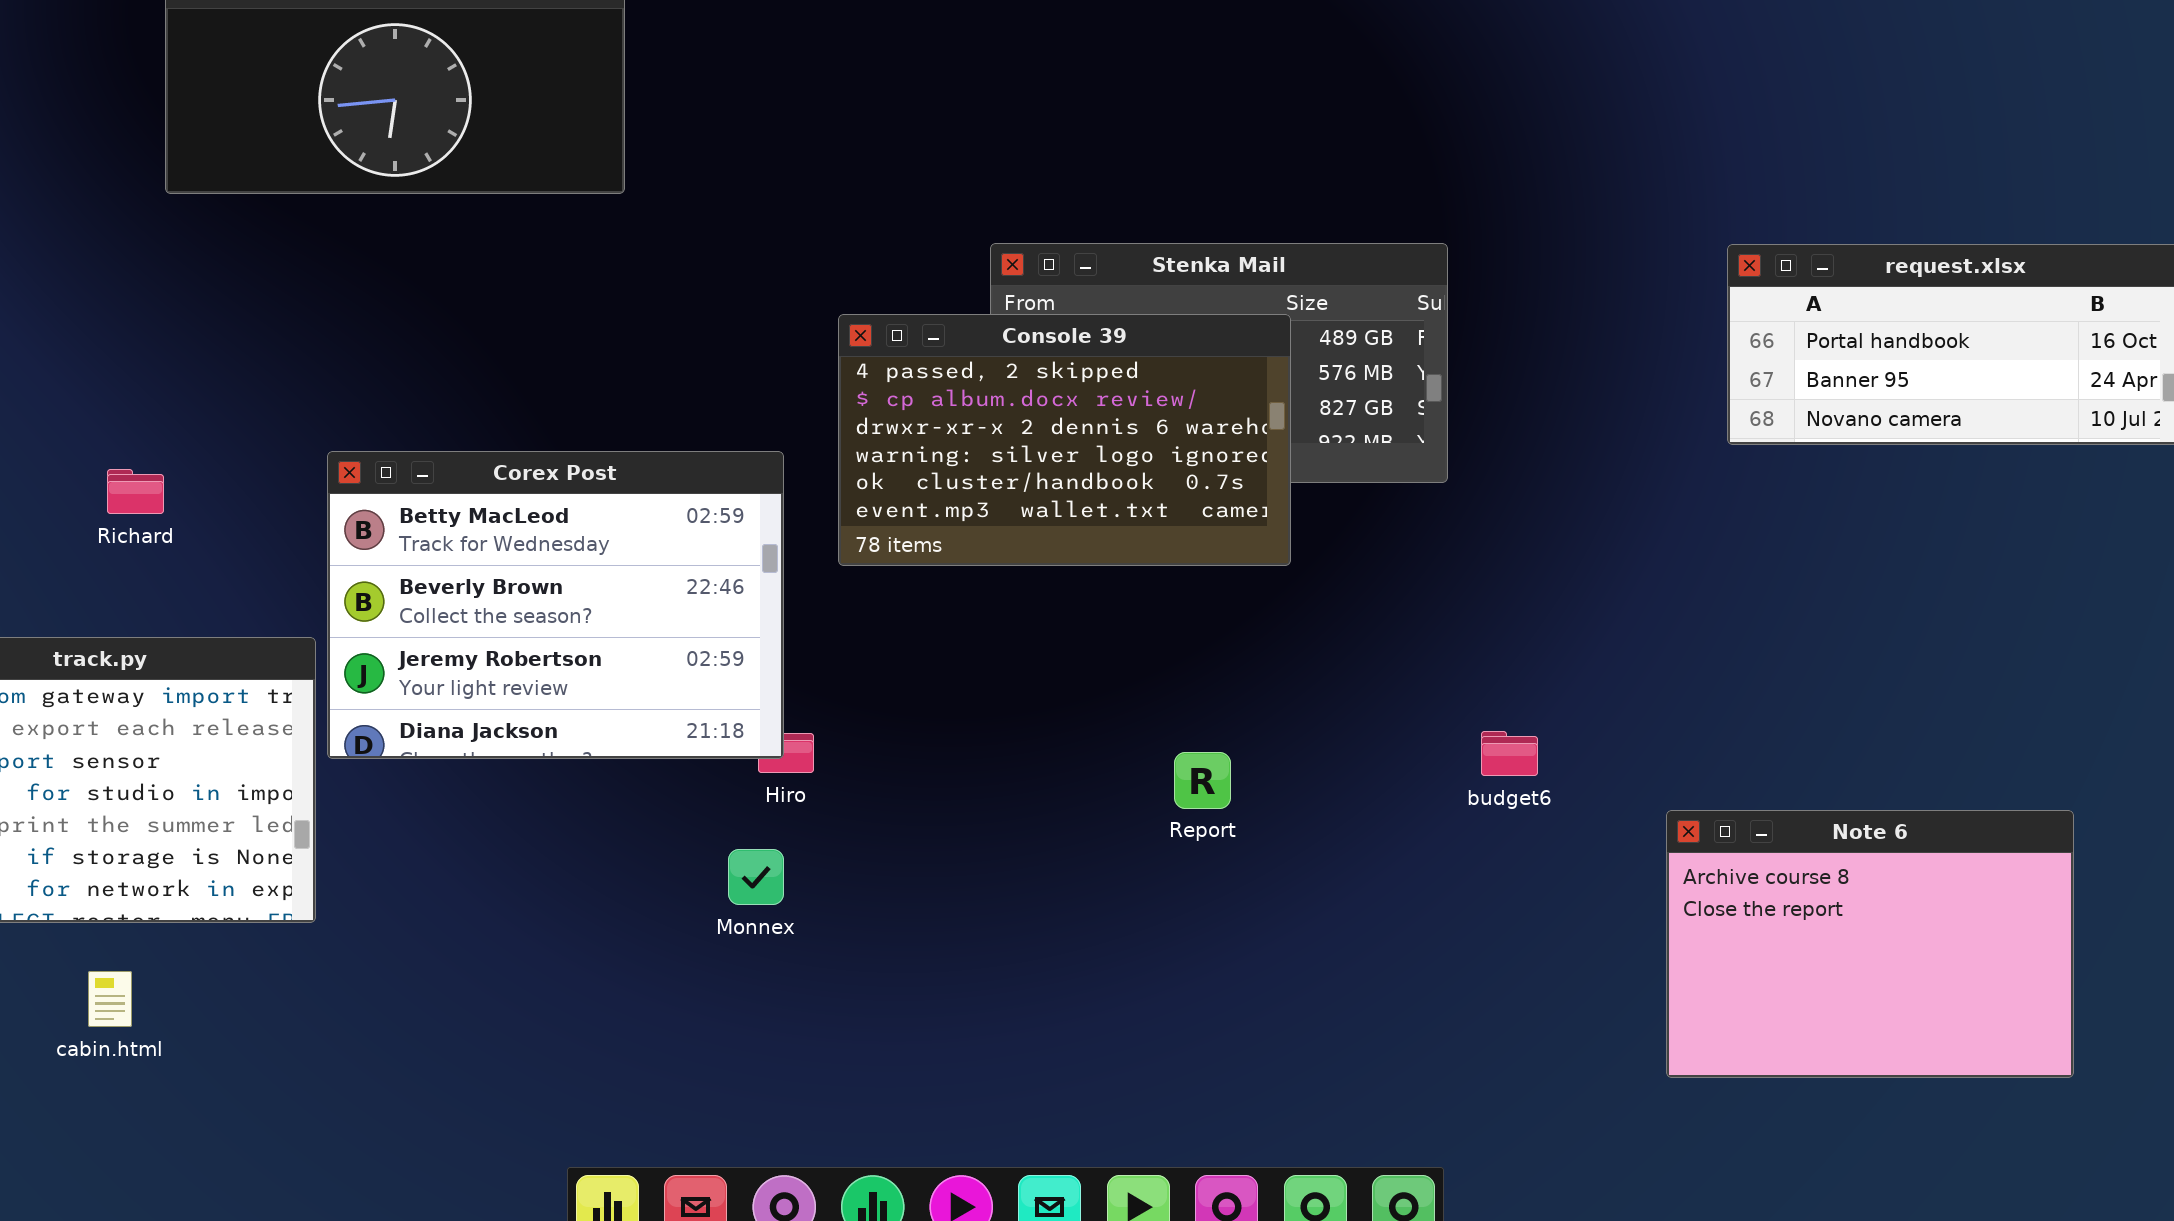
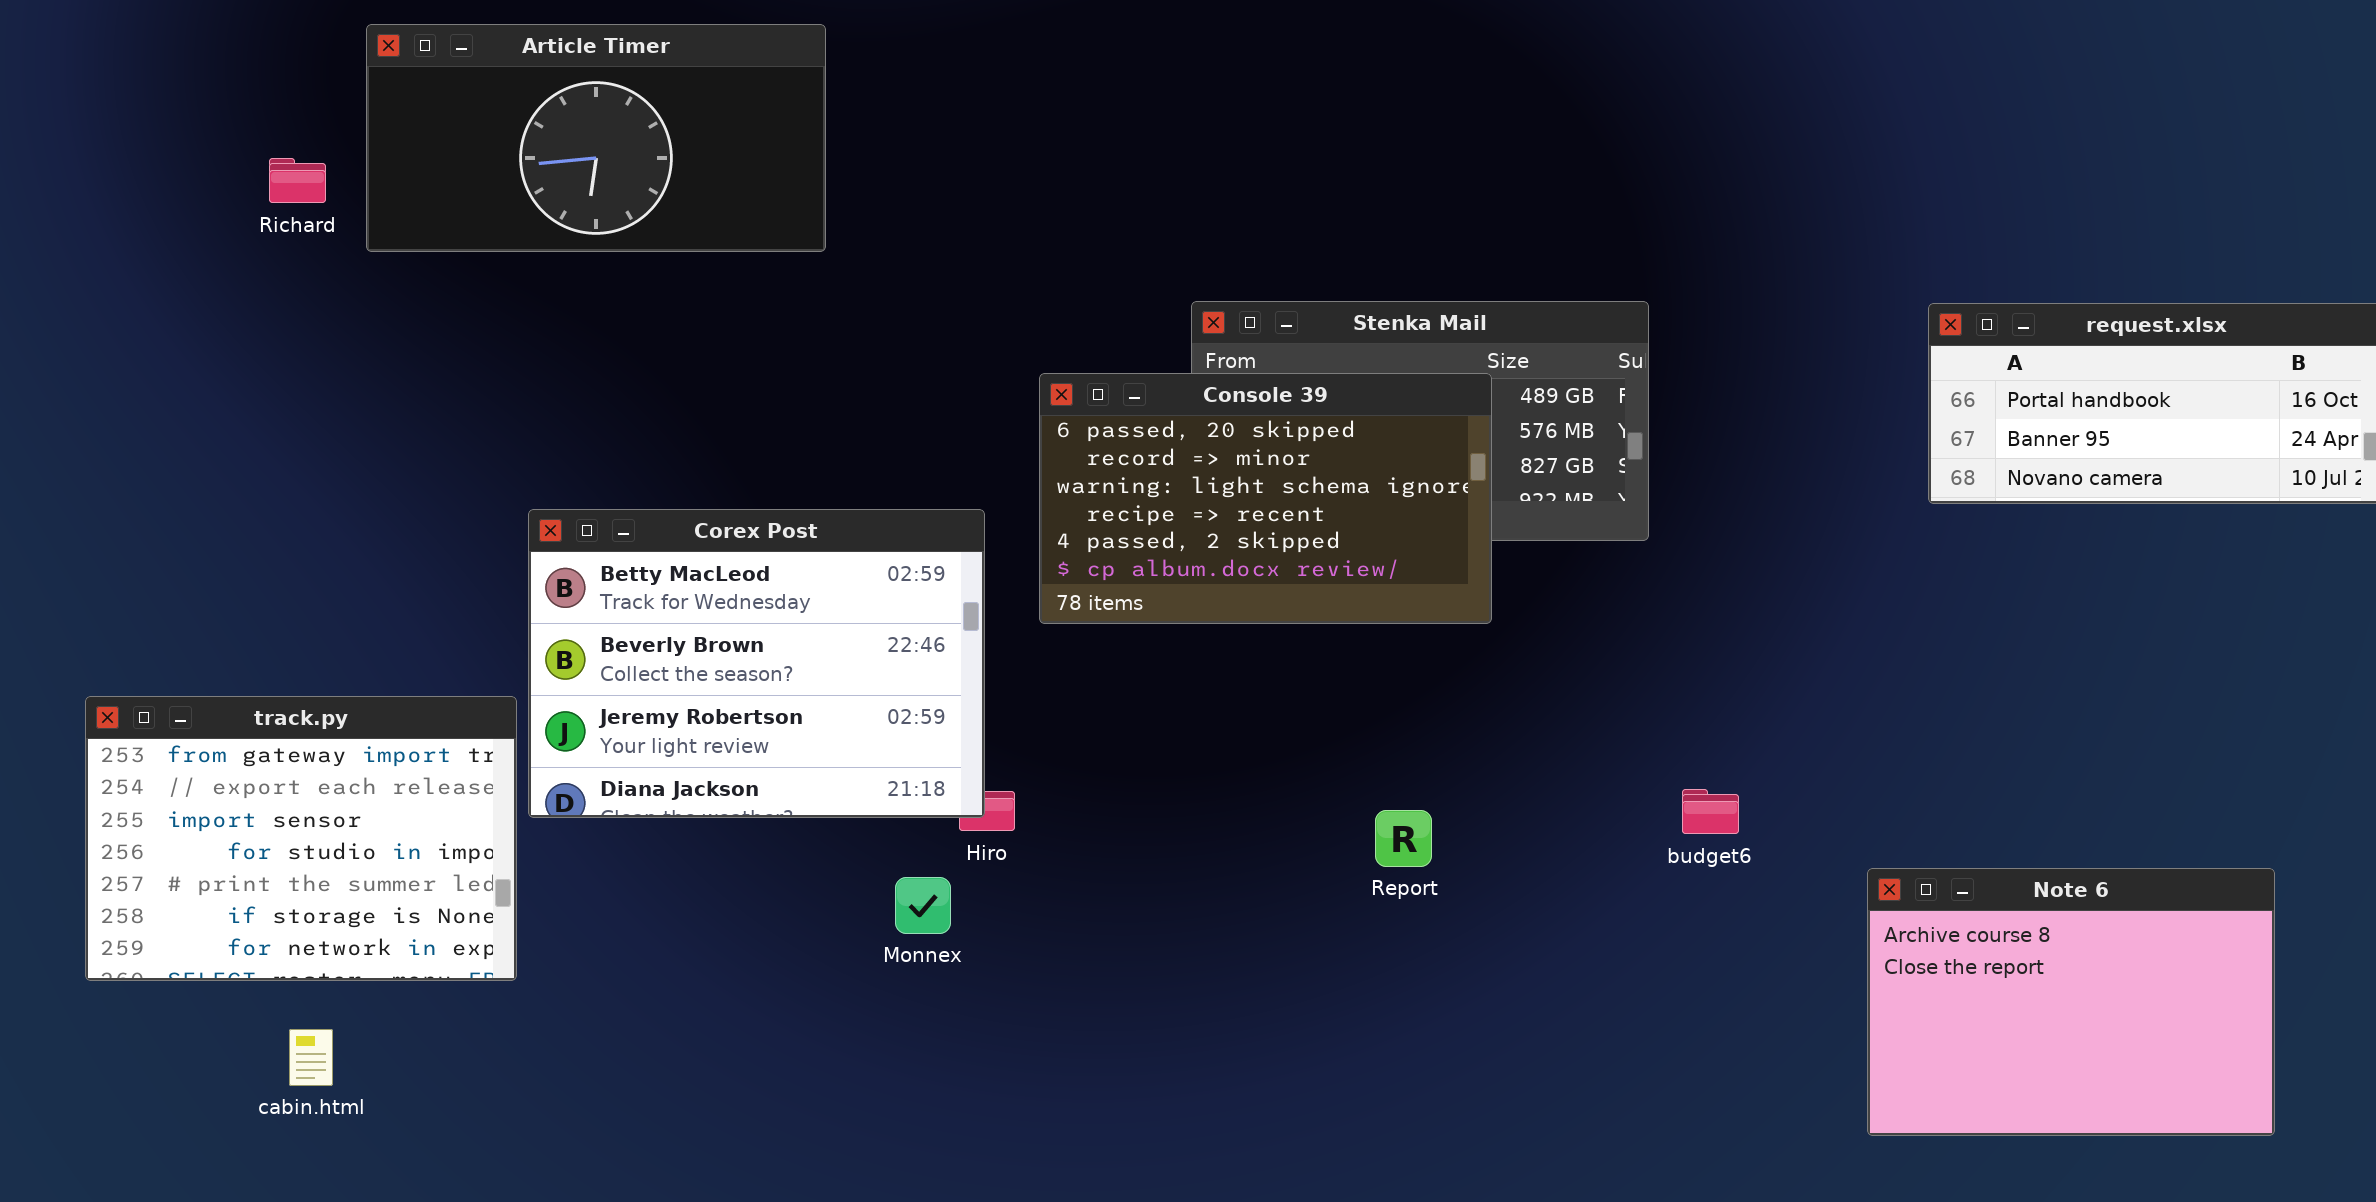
Console 39: [838,314,1291,566] -> [1039,373,1492,624], scrolled up 4 rows
Richard: [107,469,164,514] -> [269,158,326,203], moved
Monnex: [728,849,784,905] -> [895,877,951,934], moved

